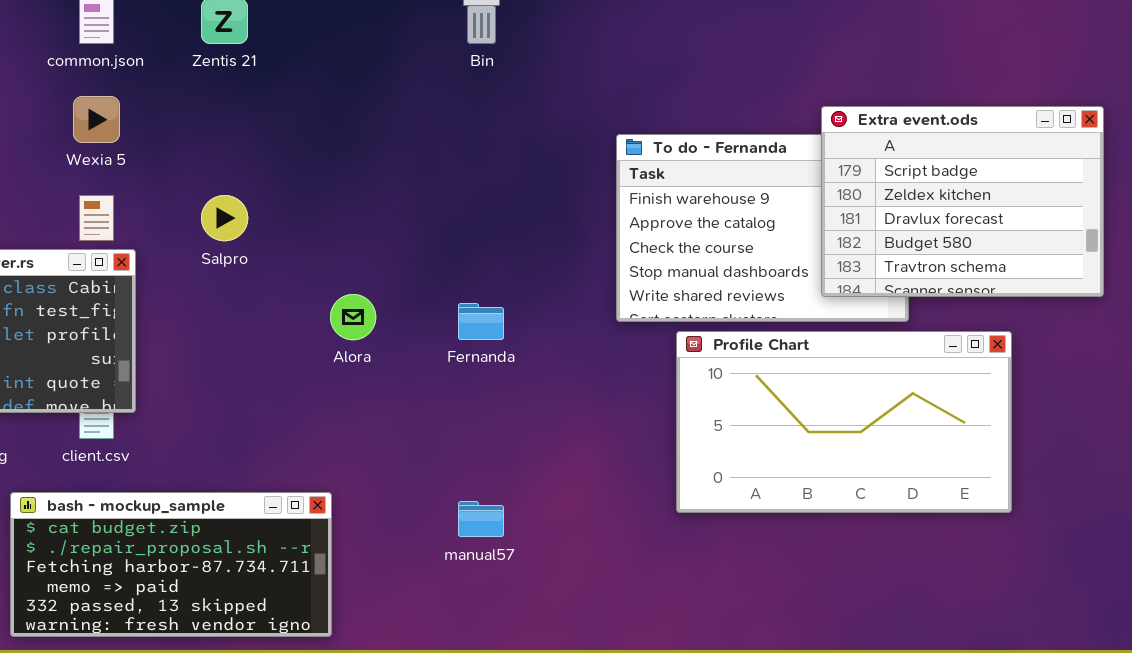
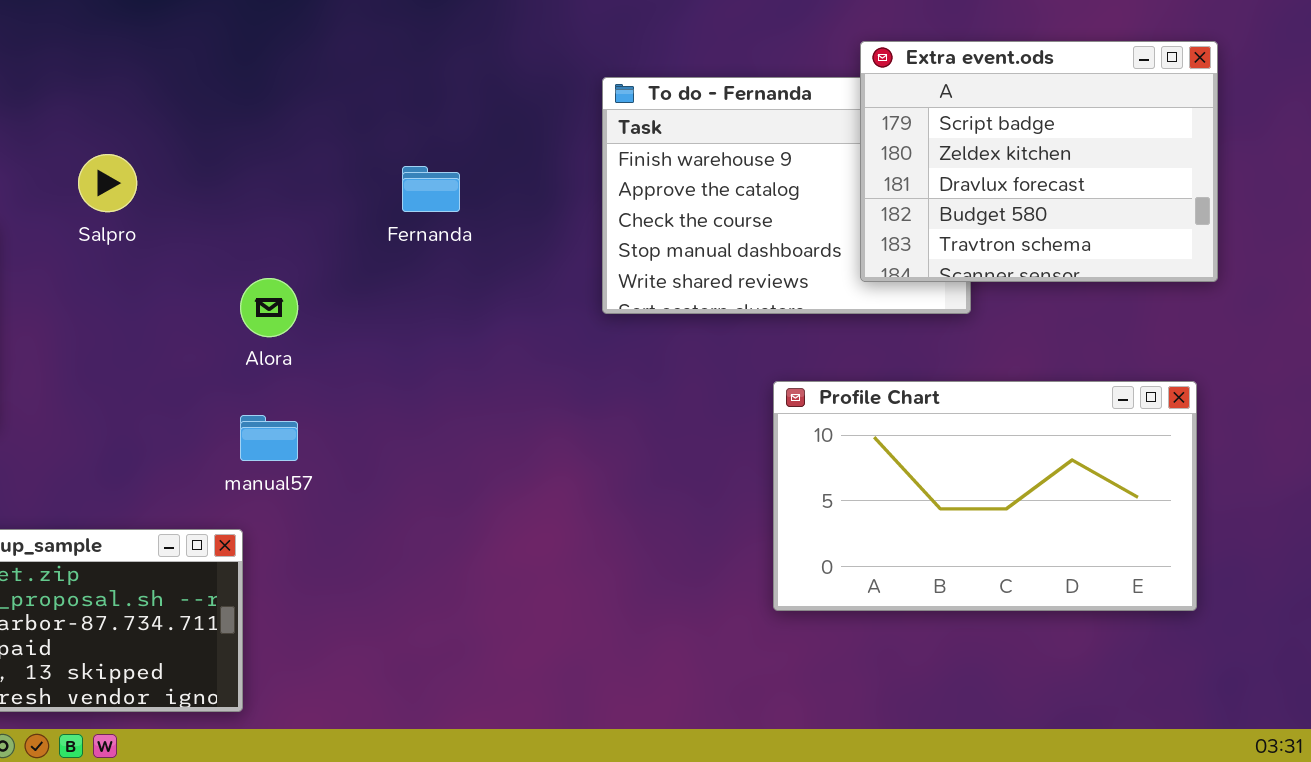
Fernanda: [458,303,504,340] -> [402,166,460,212], moved
Profile Chart: [676,331,1012,513] -> [773,381,1197,611], moved
manual57: [458,501,504,537] -> [240,415,298,461], moved

